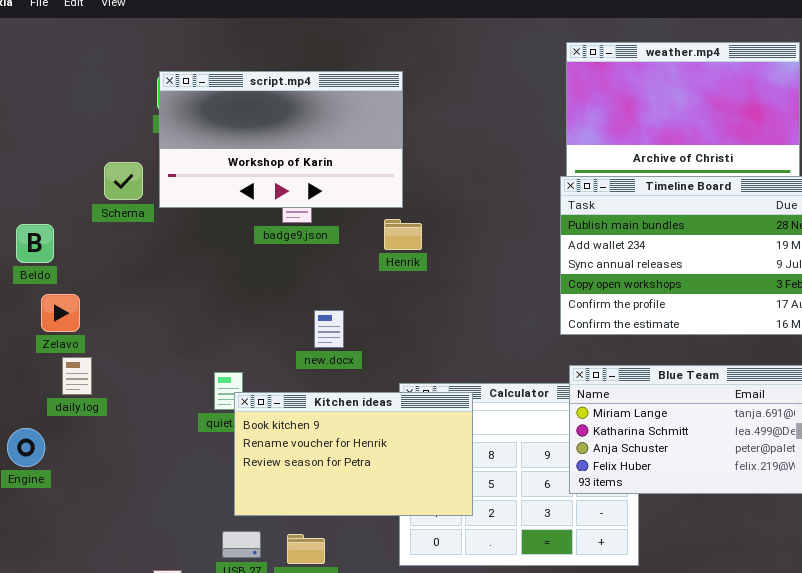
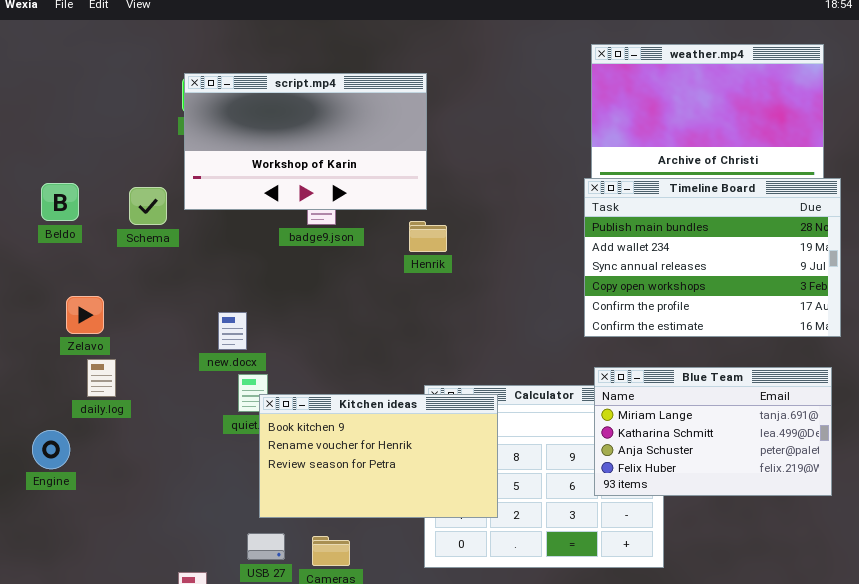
Schema: [104,162,143,200] -> [129,187,167,225], moved
Beldo: [16,224,54,263] -> [41,183,79,221], moved
new.docx: [314,310,344,348] -> [218,312,247,350], moved

